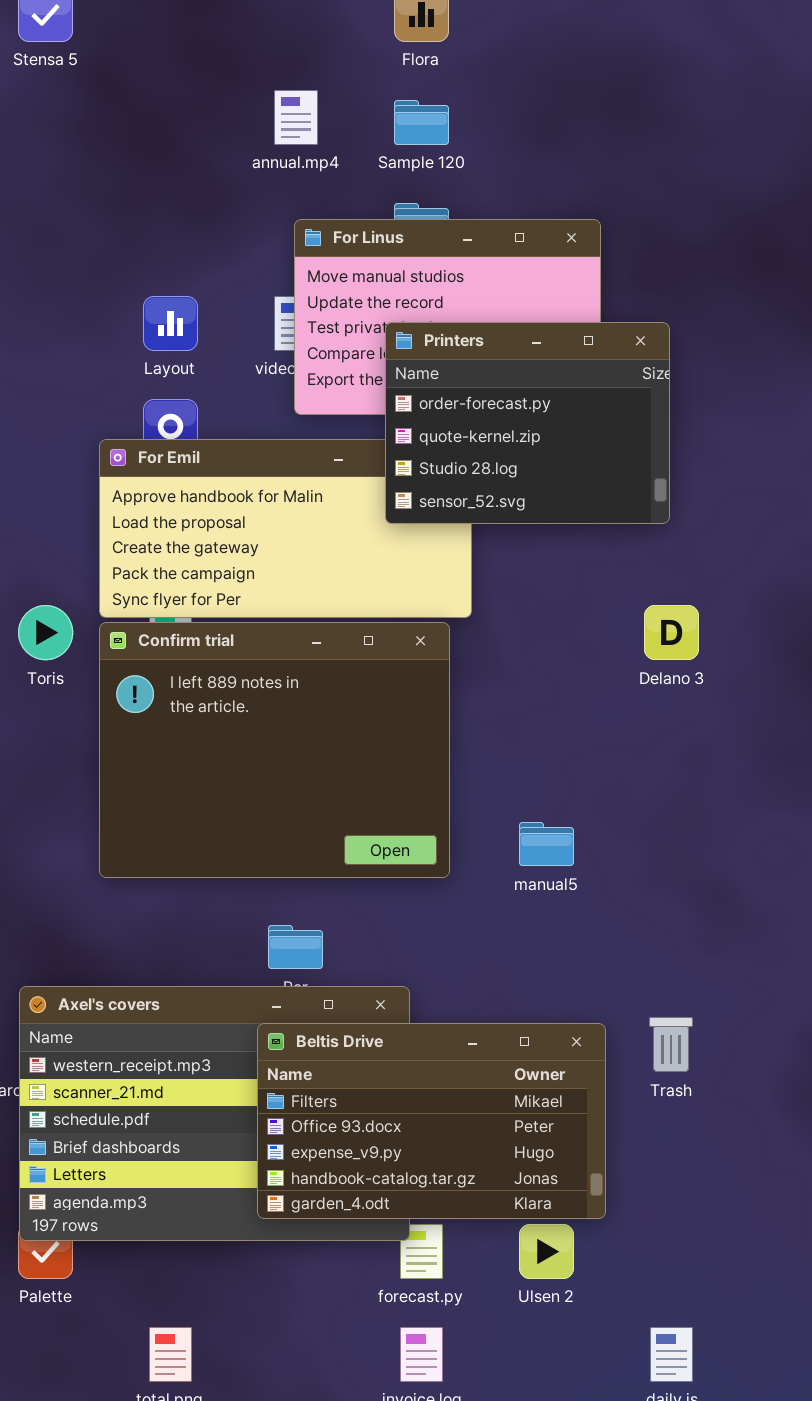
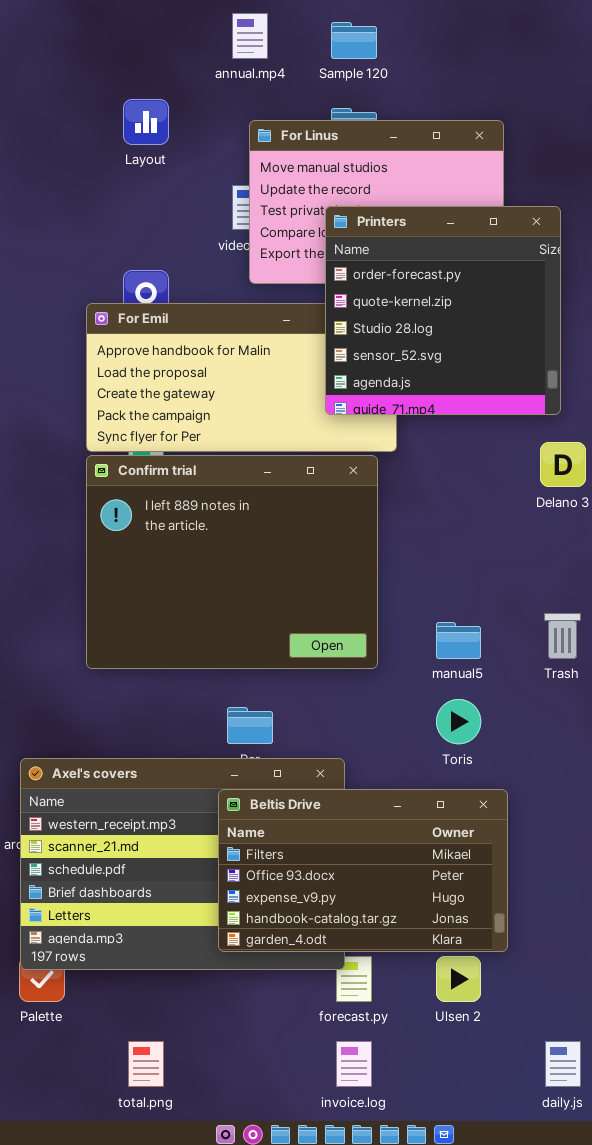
Layout: [143,296,198,351] -> [123,99,169,145], moved
Printers: [385,322,670,524] -> [325,206,561,415], resized
Toris: [18,605,73,660] -> [436,699,481,744], moved
Trash: [649,1017,693,1072] -> [544,613,581,659], moved

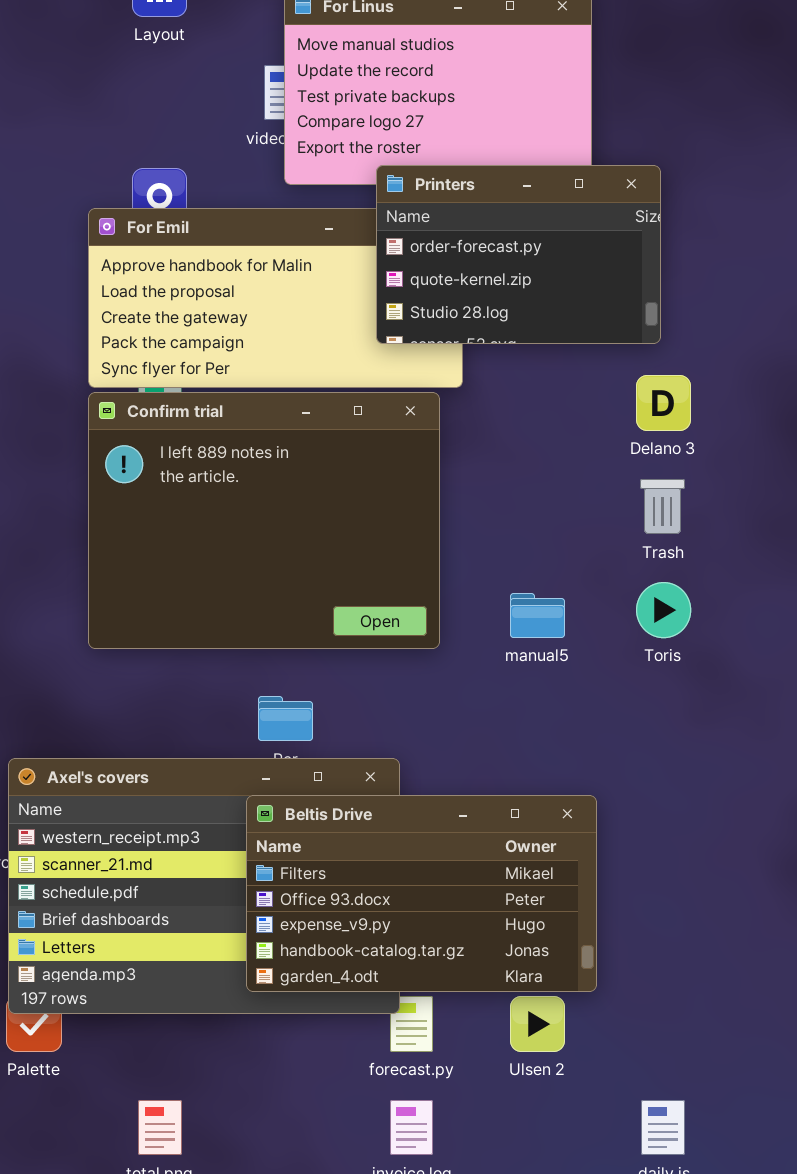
Printers: [325,206,561,415] -> [376,165,661,344], resized
Trash: [544,613,581,659] -> [640,479,685,534], moved
Toris: [436,699,481,744] -> [636,582,691,638], moved

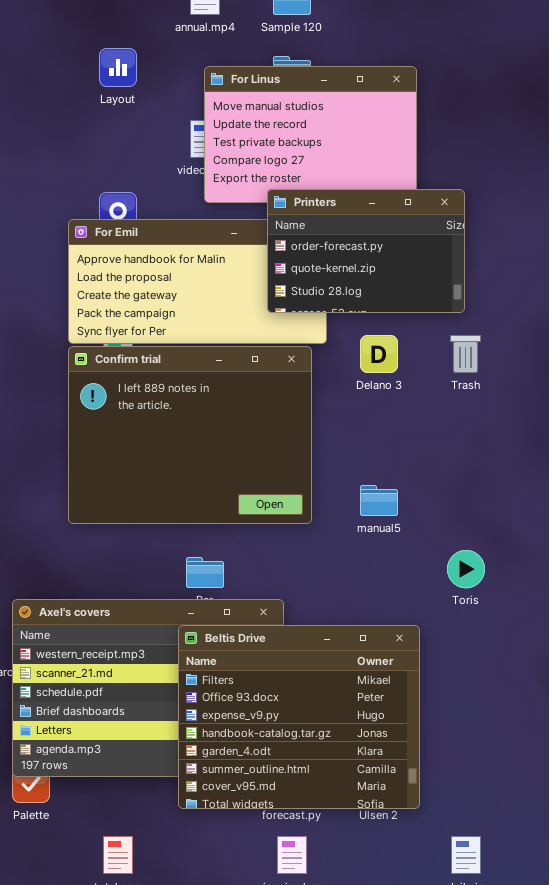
Delano 3: [636,375,691,431] -> [360,335,398,373], moved
Trash: [640,479,685,534] -> [450,335,481,373], moved
Toris: [636,582,691,638] -> [447,550,485,588], moved
Beltis Drive: [246,795,597,992] -> [178,625,420,809], resized

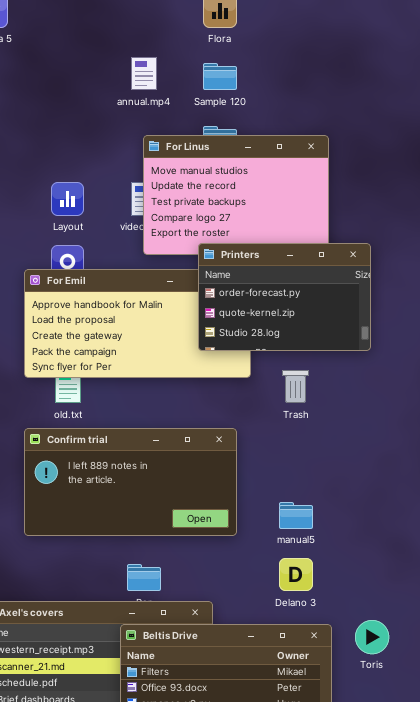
Layout: [99,48,137,87] -> [51,182,84,216], moved
Delano 3: [360,335,398,373] -> [279,558,313,591], moved
Trash: [450,335,481,373] -> [282,370,309,403], moved
Confirm trial: [68,346,312,524] -> [24,428,237,536], resized
Toris: [447,550,485,588] -> [355,620,389,654], moved

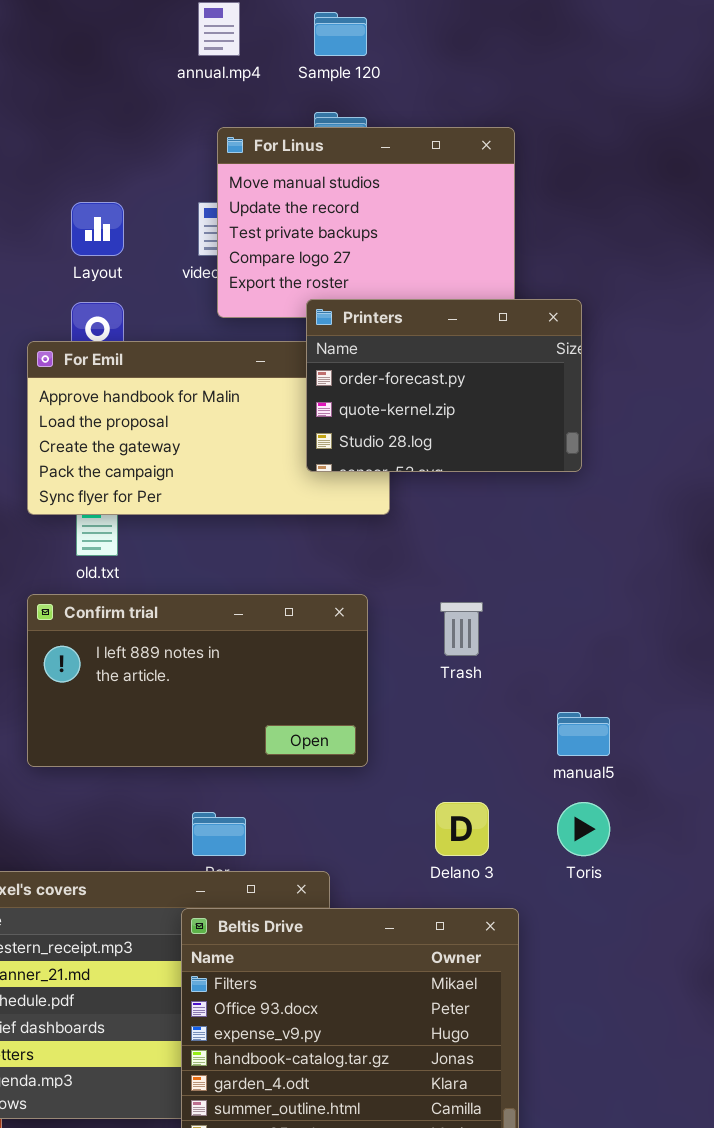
Trash: [282,370,309,403] -> [440,602,483,656], moved
manual5: [279,502,313,529] -> [557,712,610,756], moved
Toris: [355,620,389,654] -> [557,802,610,856], moved

